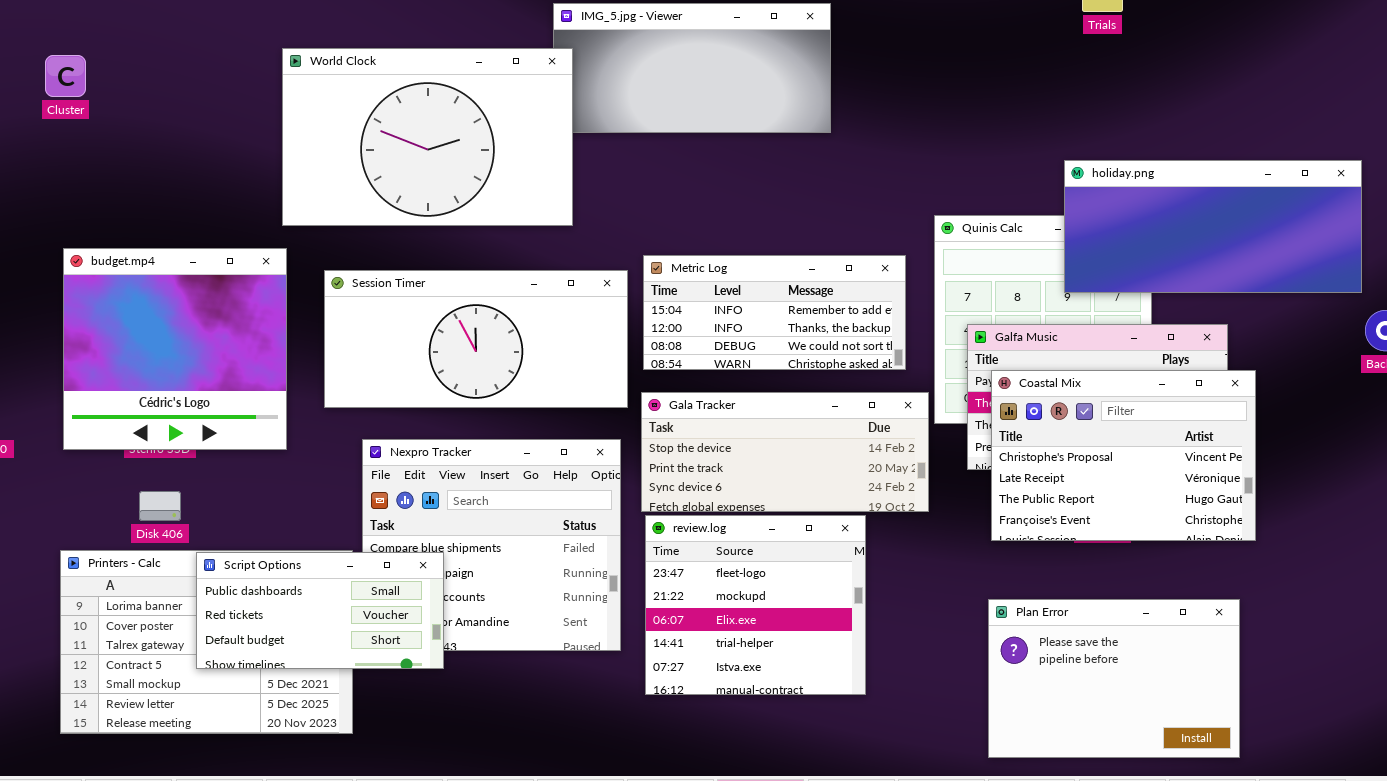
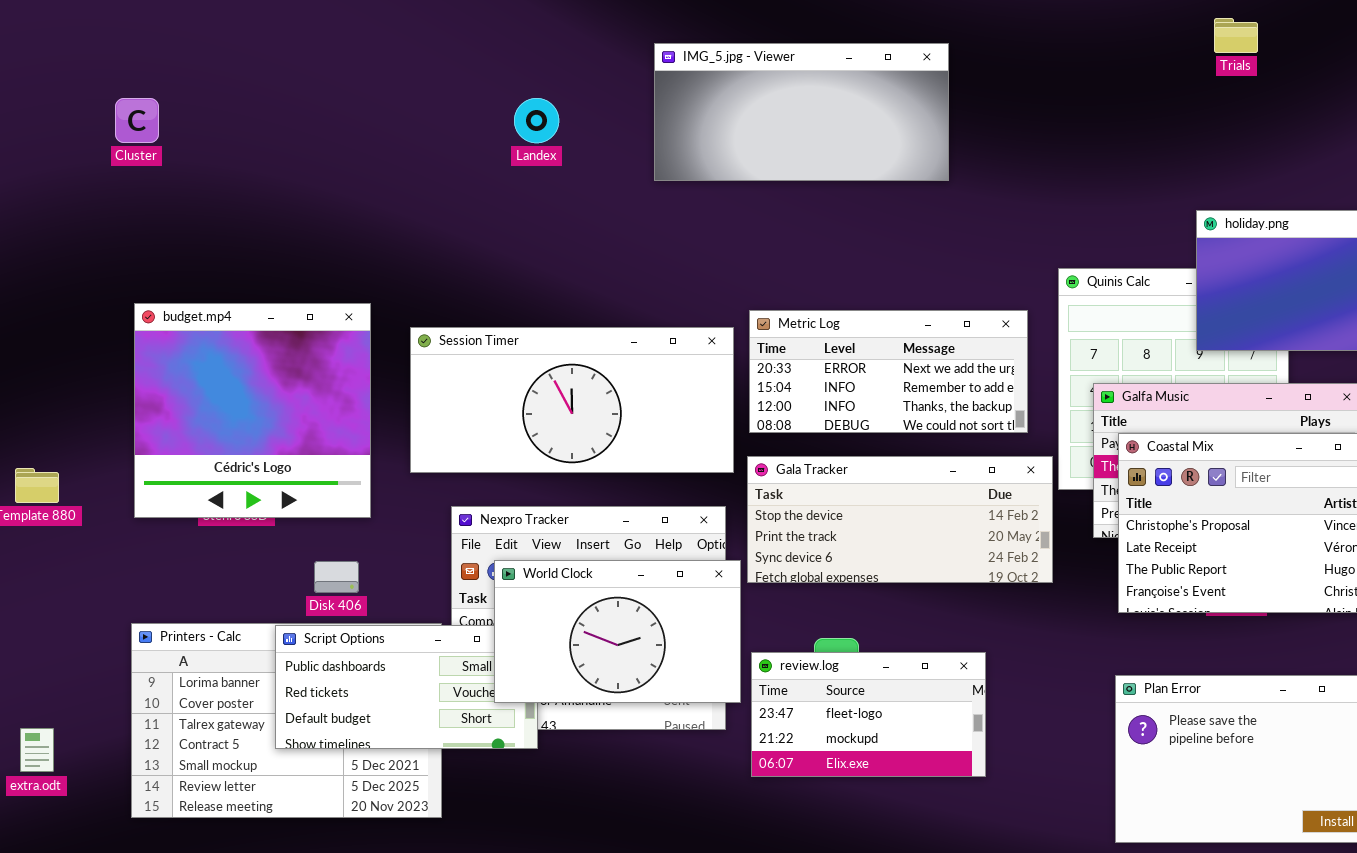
World Clock: [282,48,573,226] -> [494,560,741,703], moved, resized
Metric Log: [643,255,906,370] -> [749,310,1028,433], scrolled up 1 row
Disk 406: [139,491,181,521] -> [314,561,359,593], moved
review.log: [645,515,866,695] -> [751,652,986,777], resized

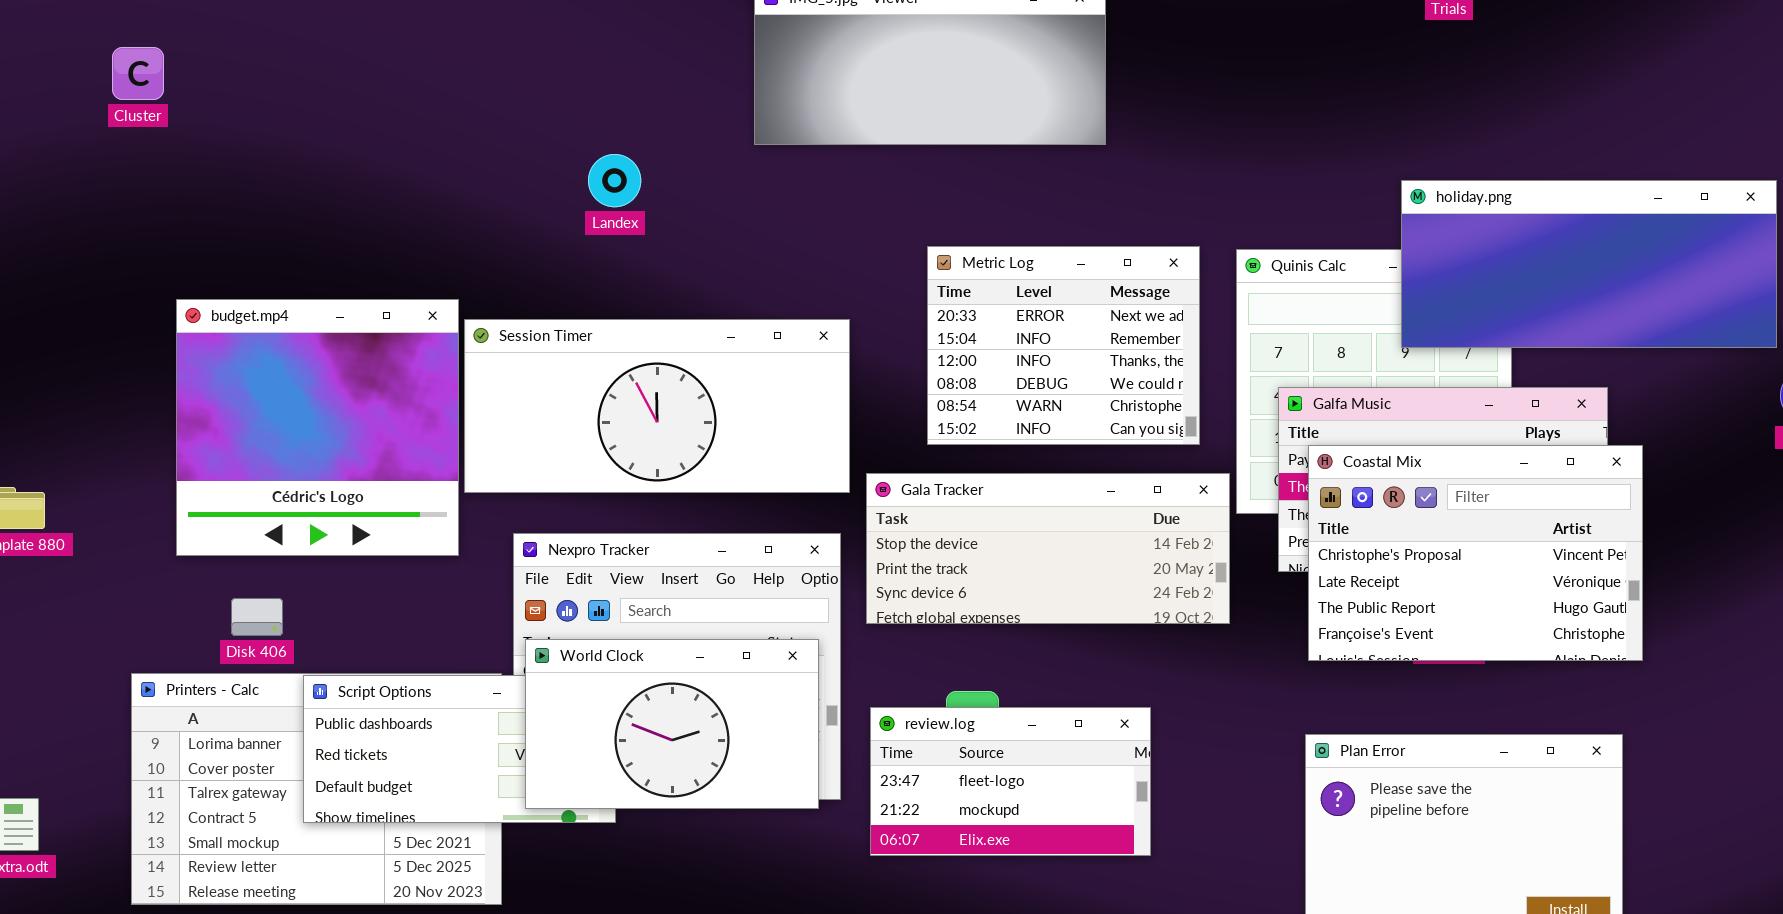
Landex: [514,98,559,143] -> [588,154,641,207], moved
budget.mp4: [134,303,371,518] -> [176,299,459,556], moved
Metric Log: [749,310,1028,433] -> [927,246,1200,445], resized
World Clock: [494,560,741,703] -> [525,639,819,809], moved
Disk 406: [314,561,359,593] -> [231,598,283,636], moved

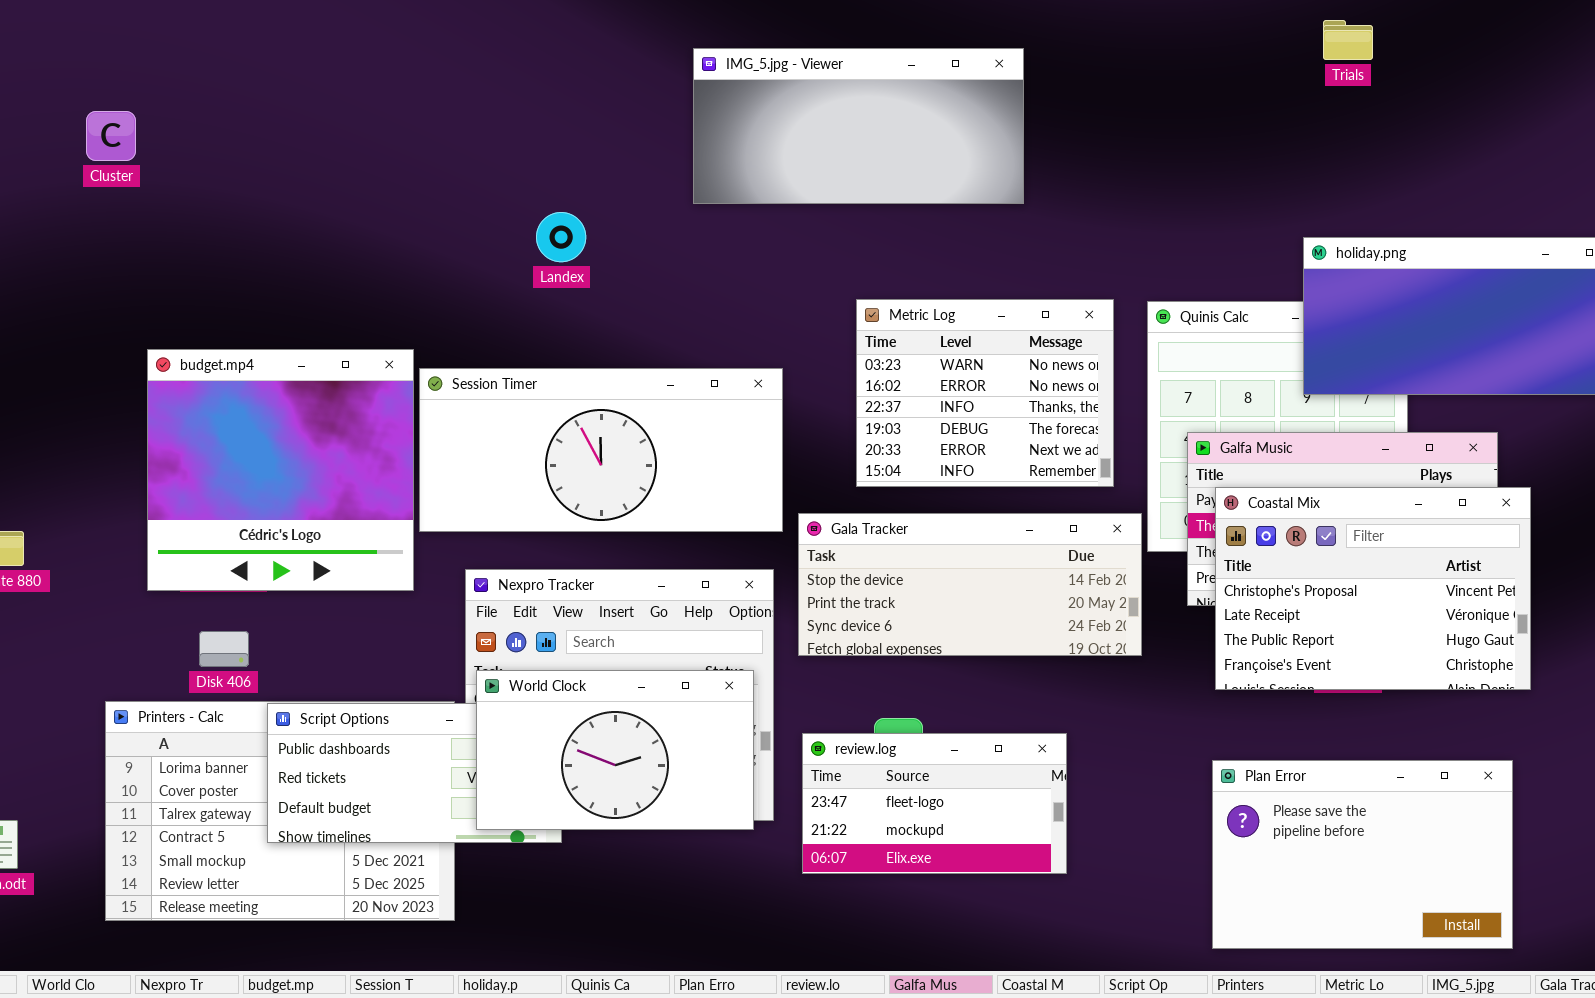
Metric Log: [927,246,1200,445] -> [856,299,1114,487], scrolled up 4 rows

